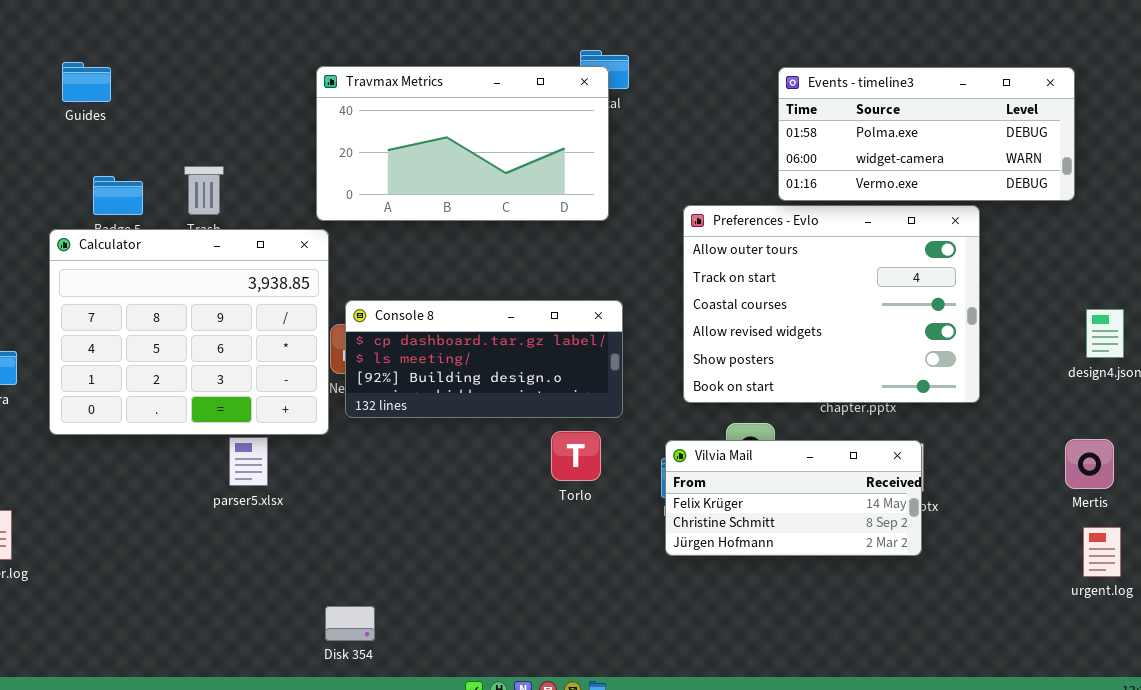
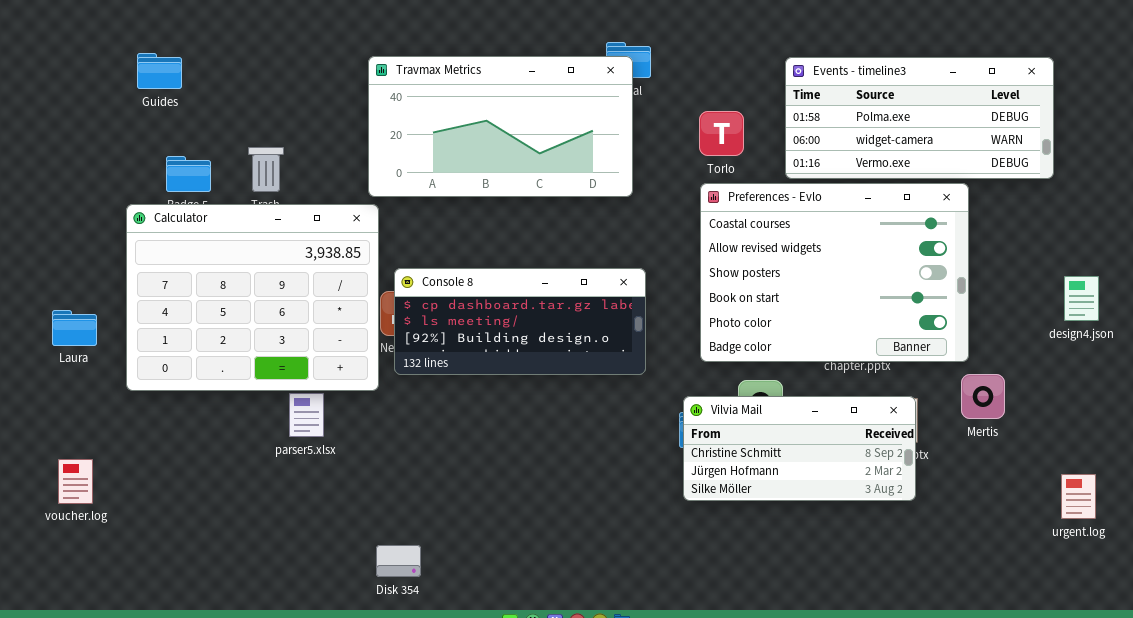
Preferences - Evlo: [683,205,980,403] -> [700,183,969,362], scrolled down 2 rows
Torlo: [551,431,601,481] -> [699,111,744,156], moved
Mertis: [1065,439,1114,489] -> [961,374,1005,419], moved
Vilvia Mail: [665,440,922,556] -> [683,396,916,501], scrolled down 1 row

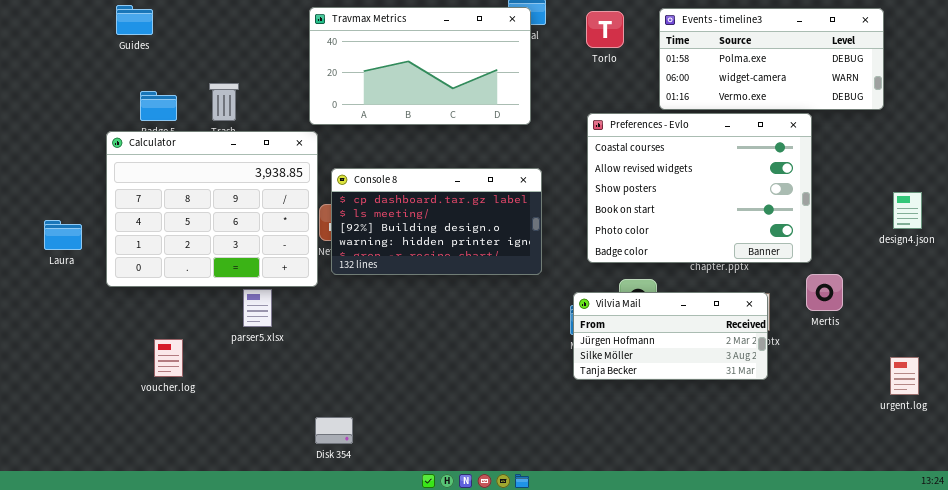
Torlo: [699,111,744,156] -> [586,11,624,48], moved
Console 8: [394,268,646,375] -> [331,168,542,275], resized
Vilvia Mail: [683,396,916,501] -> [573,292,768,380], scrolled down 1 row
voucher.log: [58,459,93,504] -> [154,339,183,377], moved

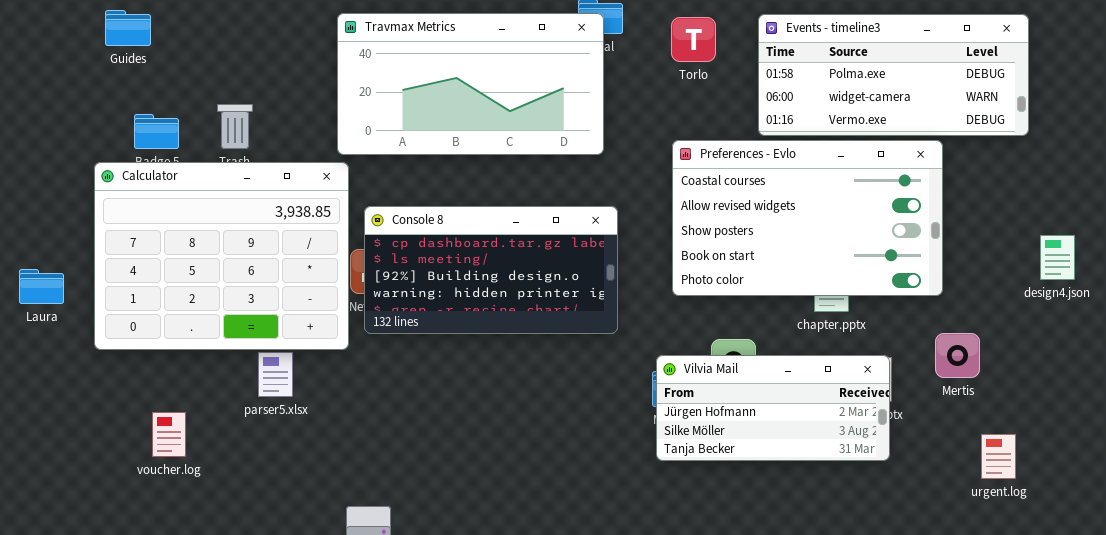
Preferences - Evlo: [587,113,812,263] -> [672,140,943,296], resized
urgent.log: [890,357,919,395] -> [981,434,1016,479], moved

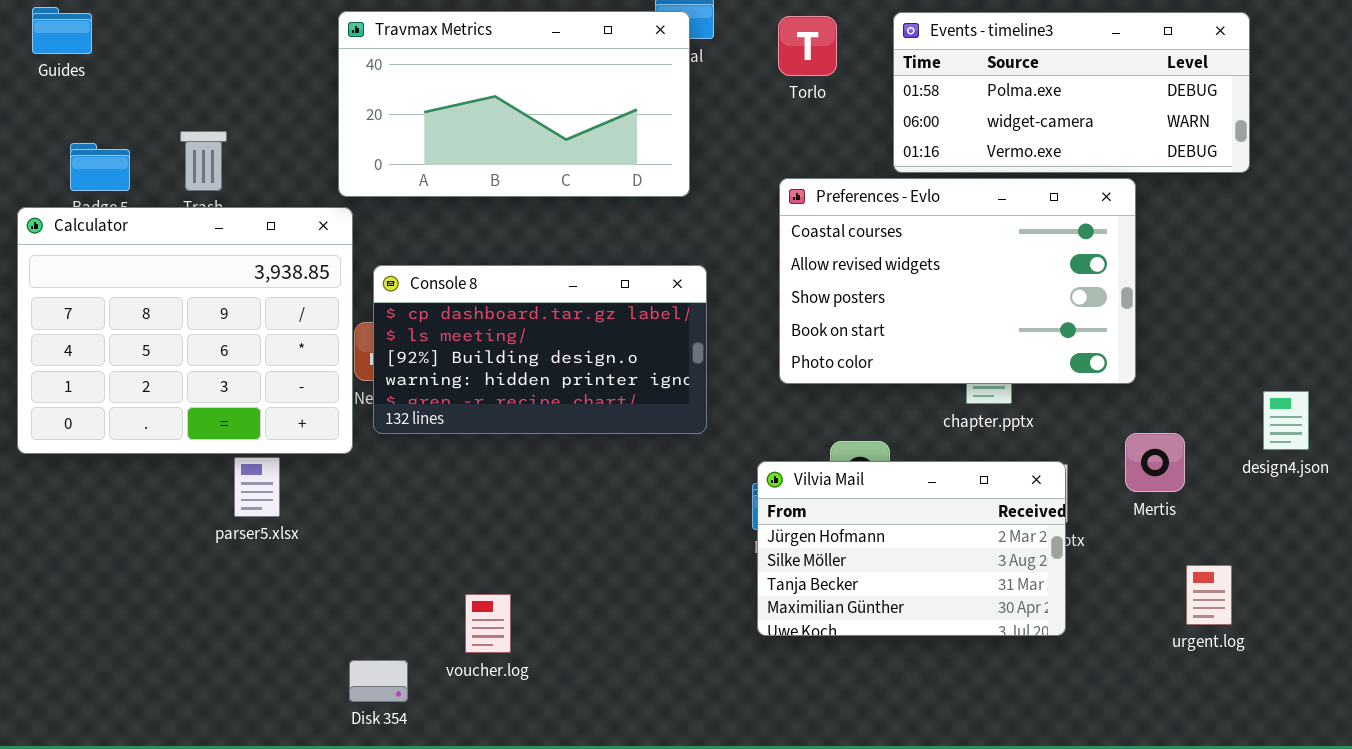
design4.json: [1040,235,1075,280] -> [1263,391,1309,450], moved
Vilvia Mail: [656,355,890,461] -> [757,461,1066,636], resized
voucher.log: [152,412,186,457] -> [465,594,511,653], moved

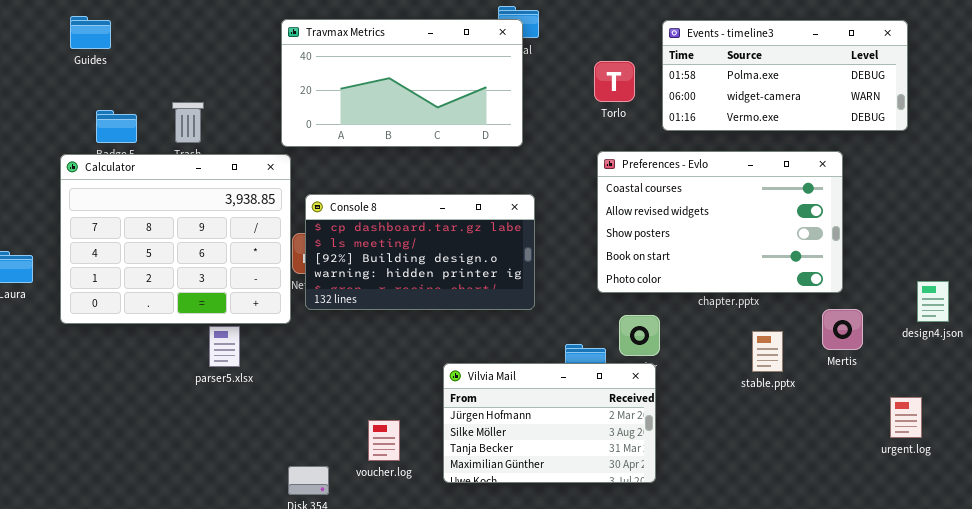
Torlo: [778,16,837,76] -> [594,61,635,102], moved
Preferences - Evlo: [779,178,1136,384] -> [597,151,843,293], moved
Vilvia Mail: [757,461,1066,636] -> [443,363,656,483], moved
urgent.log: [1186,565,1232,625] -> [890,397,922,438], moved

